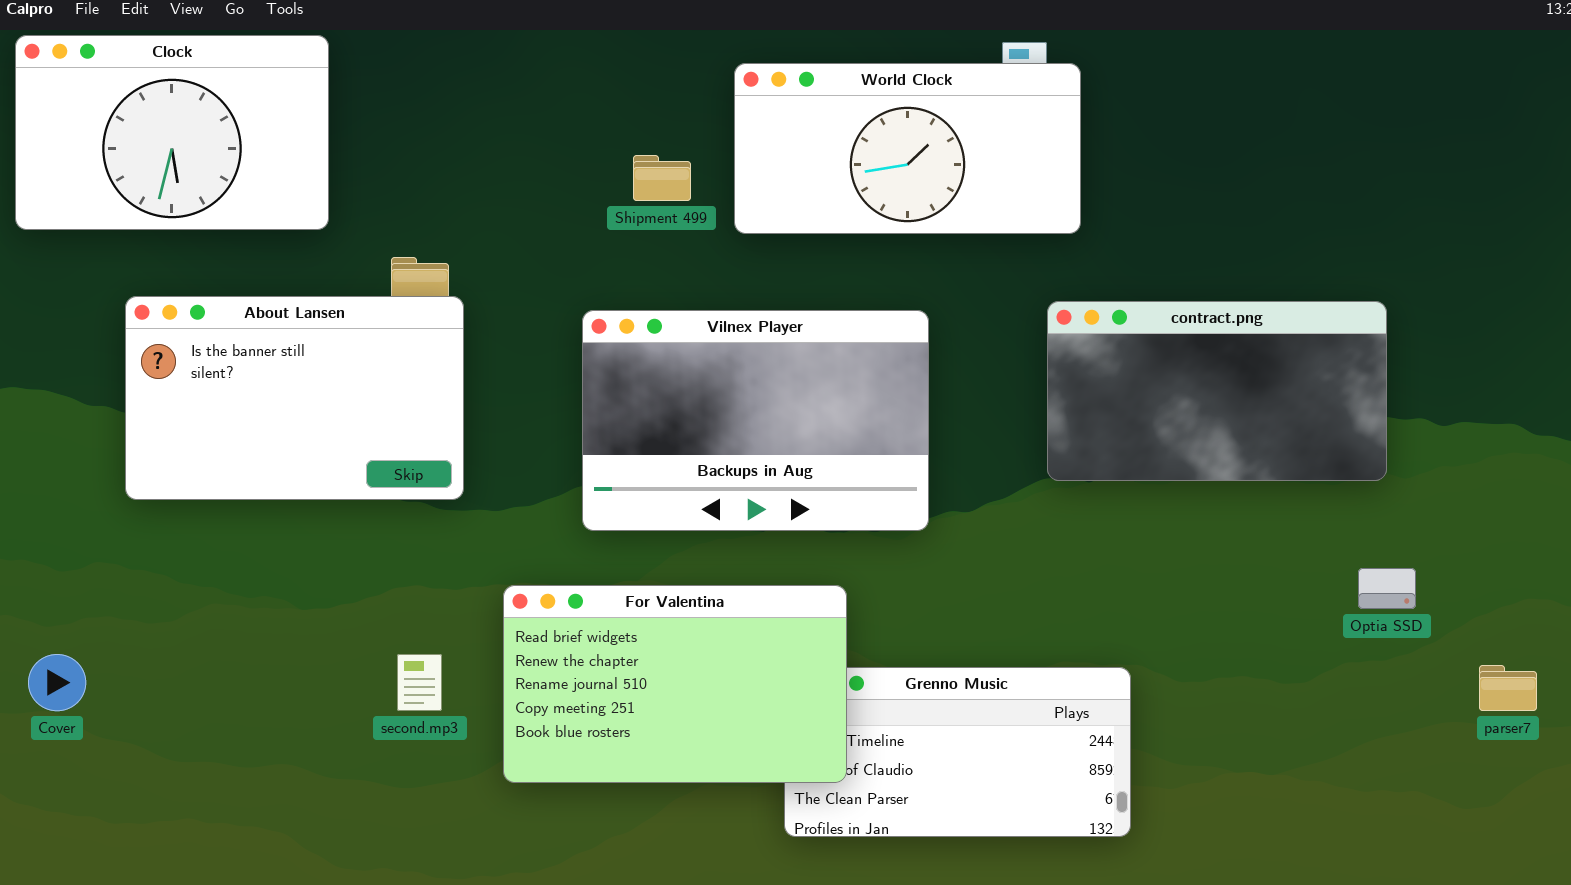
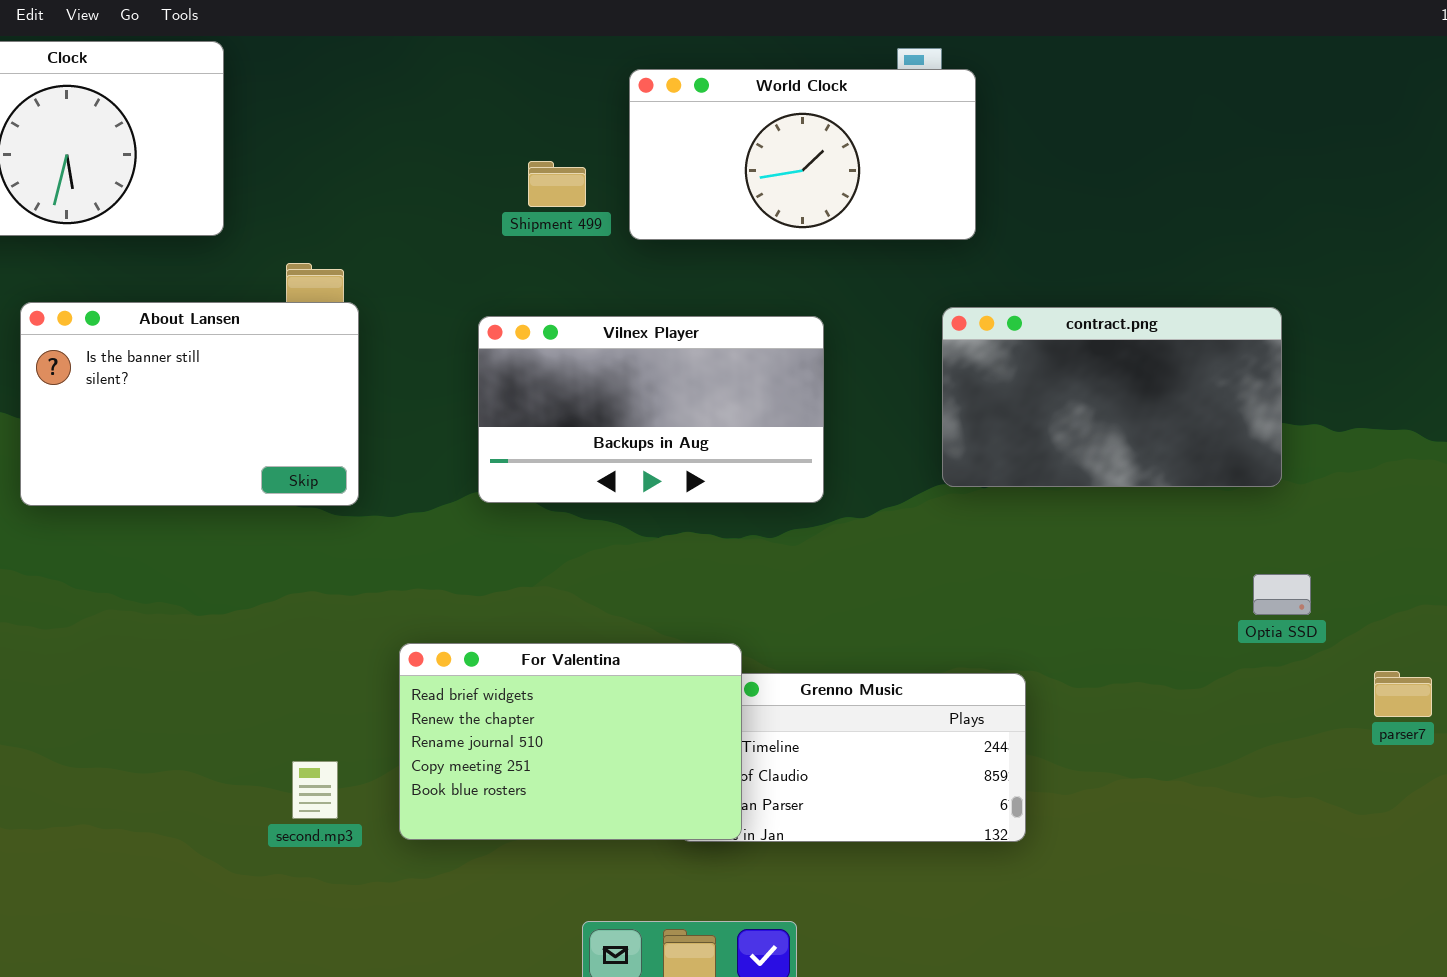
Vilnex Player: [582,310,929,531] -> [478,316,824,503], resized
For Valentina: [503,585,847,783] -> [399,643,742,840], moved
second.mp3: [397,654,442,711] -> [292,761,338,819], moved

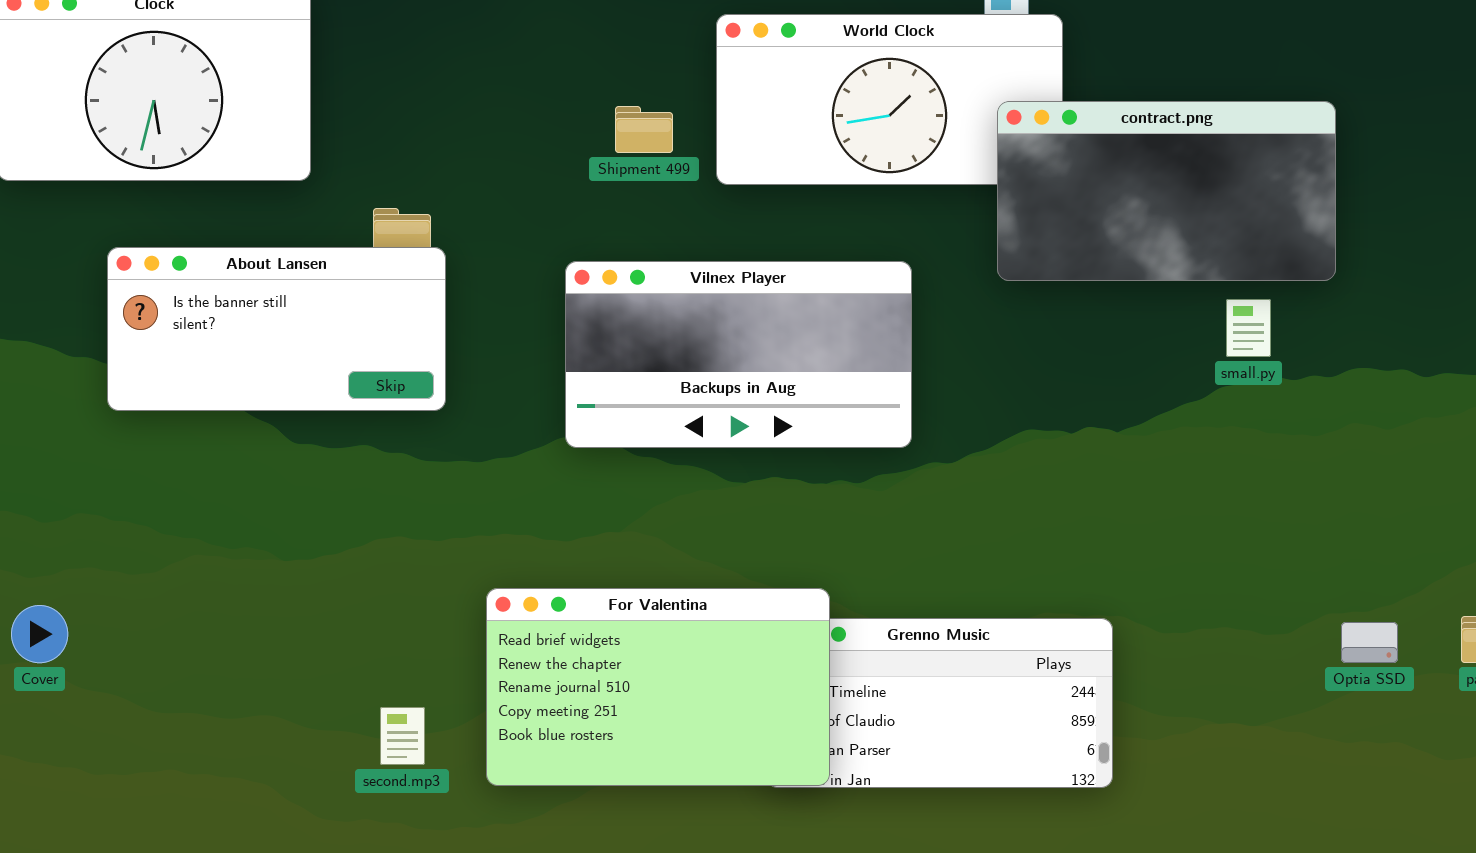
About Lansen: [20,302,359,506] -> [107,247,446,411], resized
contract.png: [942,307,1282,487] -> [997,101,1336,281], moved
Optia SSD: [1253,574,1311,615] -> [1341,622,1398,663], moved

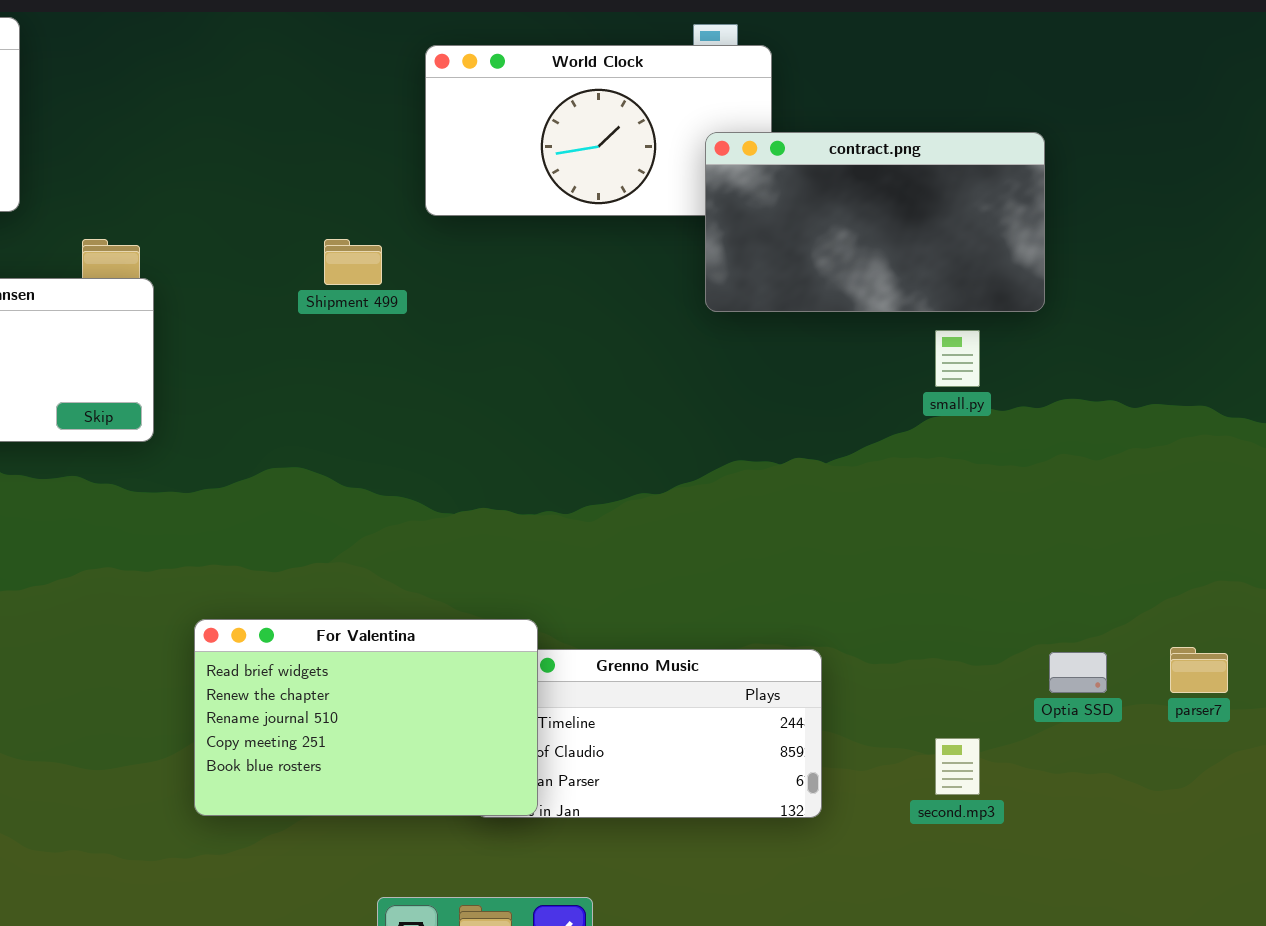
Shipment 499: [615,106,673,153] -> [324,239,382,285], moved
Vilnex Player: [565,261,912,448] -> none, closed
second.mp3: [380,707,425,765] -> [935,738,980,795], moved

